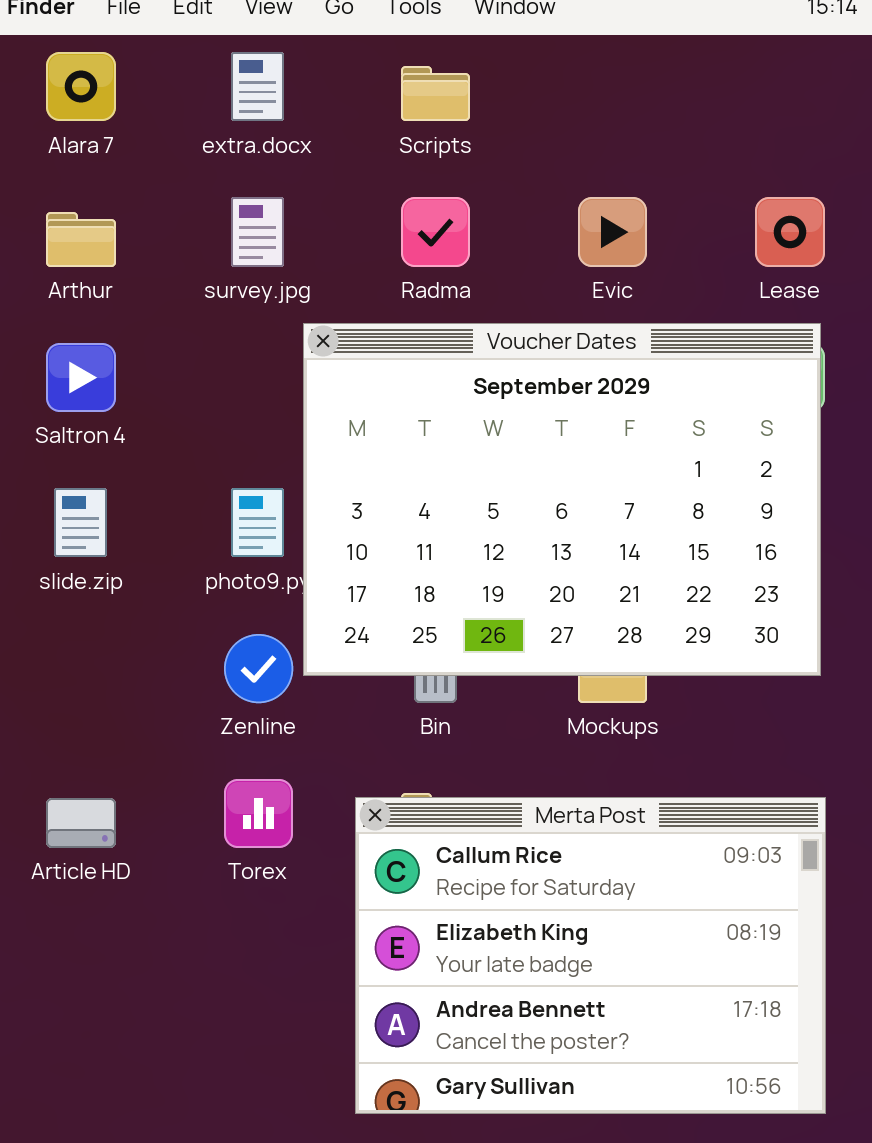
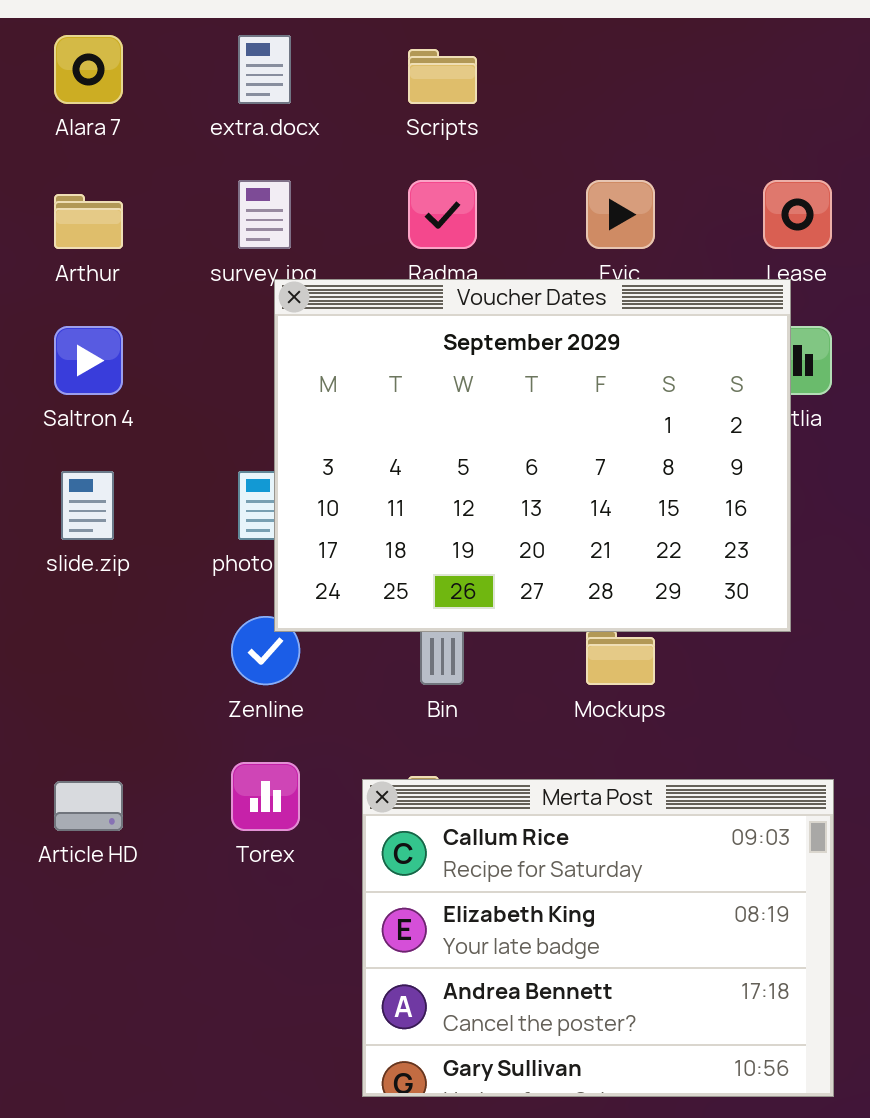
Voucher Dates: [303,323,821,676] -> [274,279,791,632], moved

